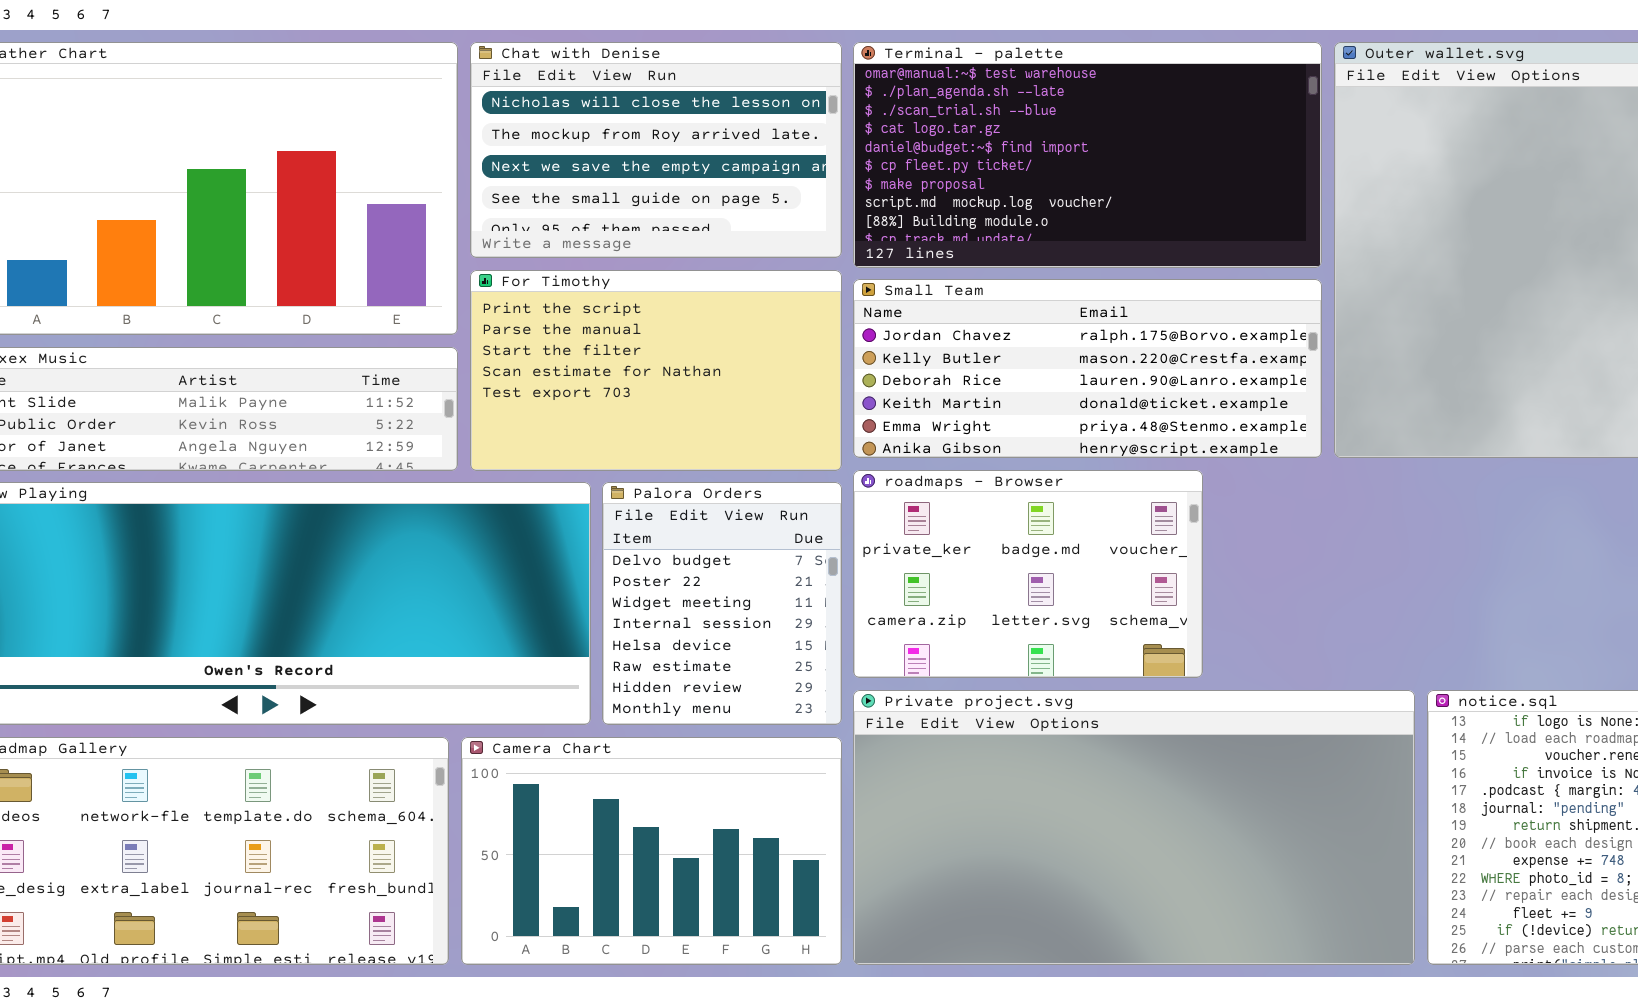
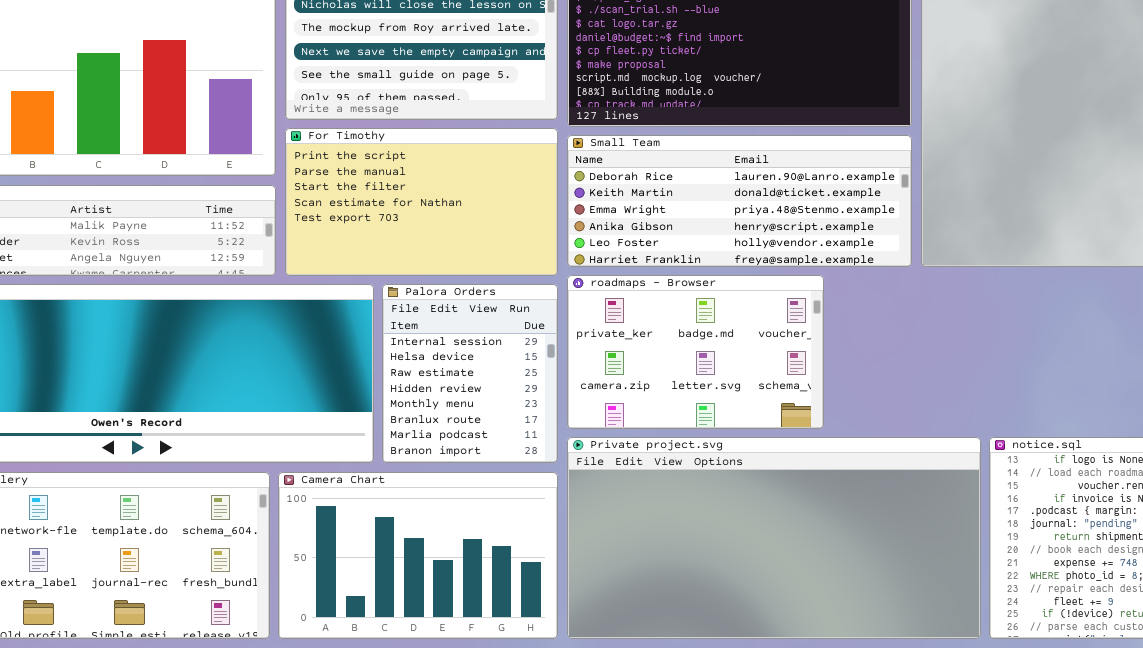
Small Team: [853,279,1322,458] -> [567,135,912,267], scrolled down 2 rows
Palora Orders: [602,482,842,725] -> [382,284,558,463], scrolled down 3 rows

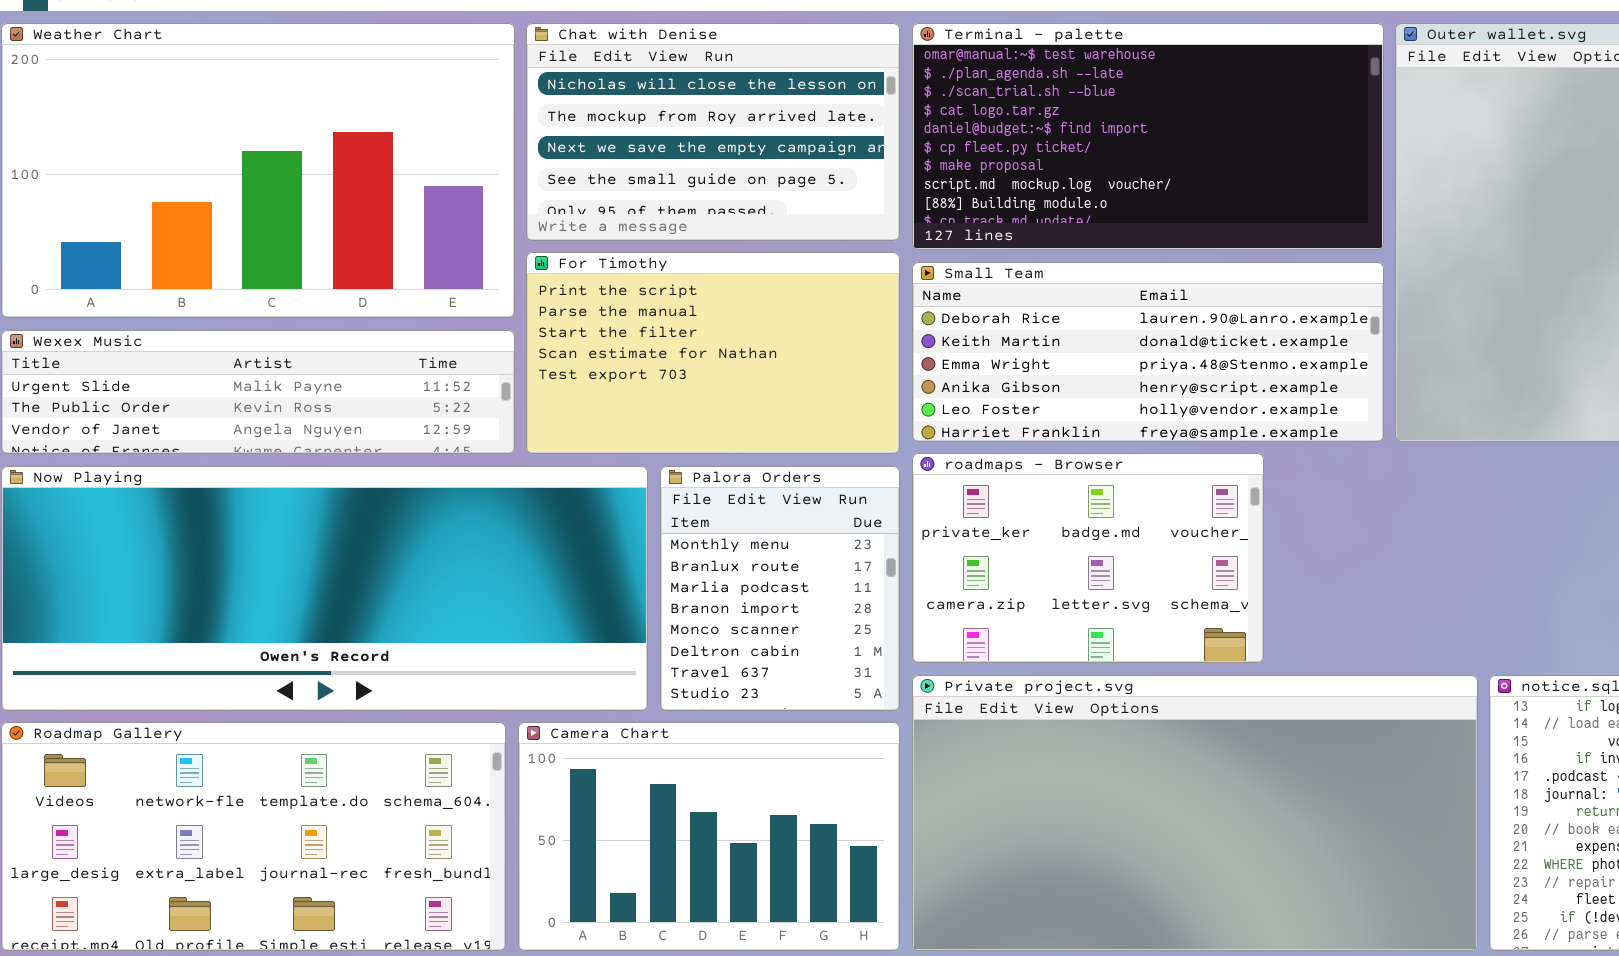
Palora Orders: [382,284,558,463] -> [660,466,900,711], scrolled down 4 rows

